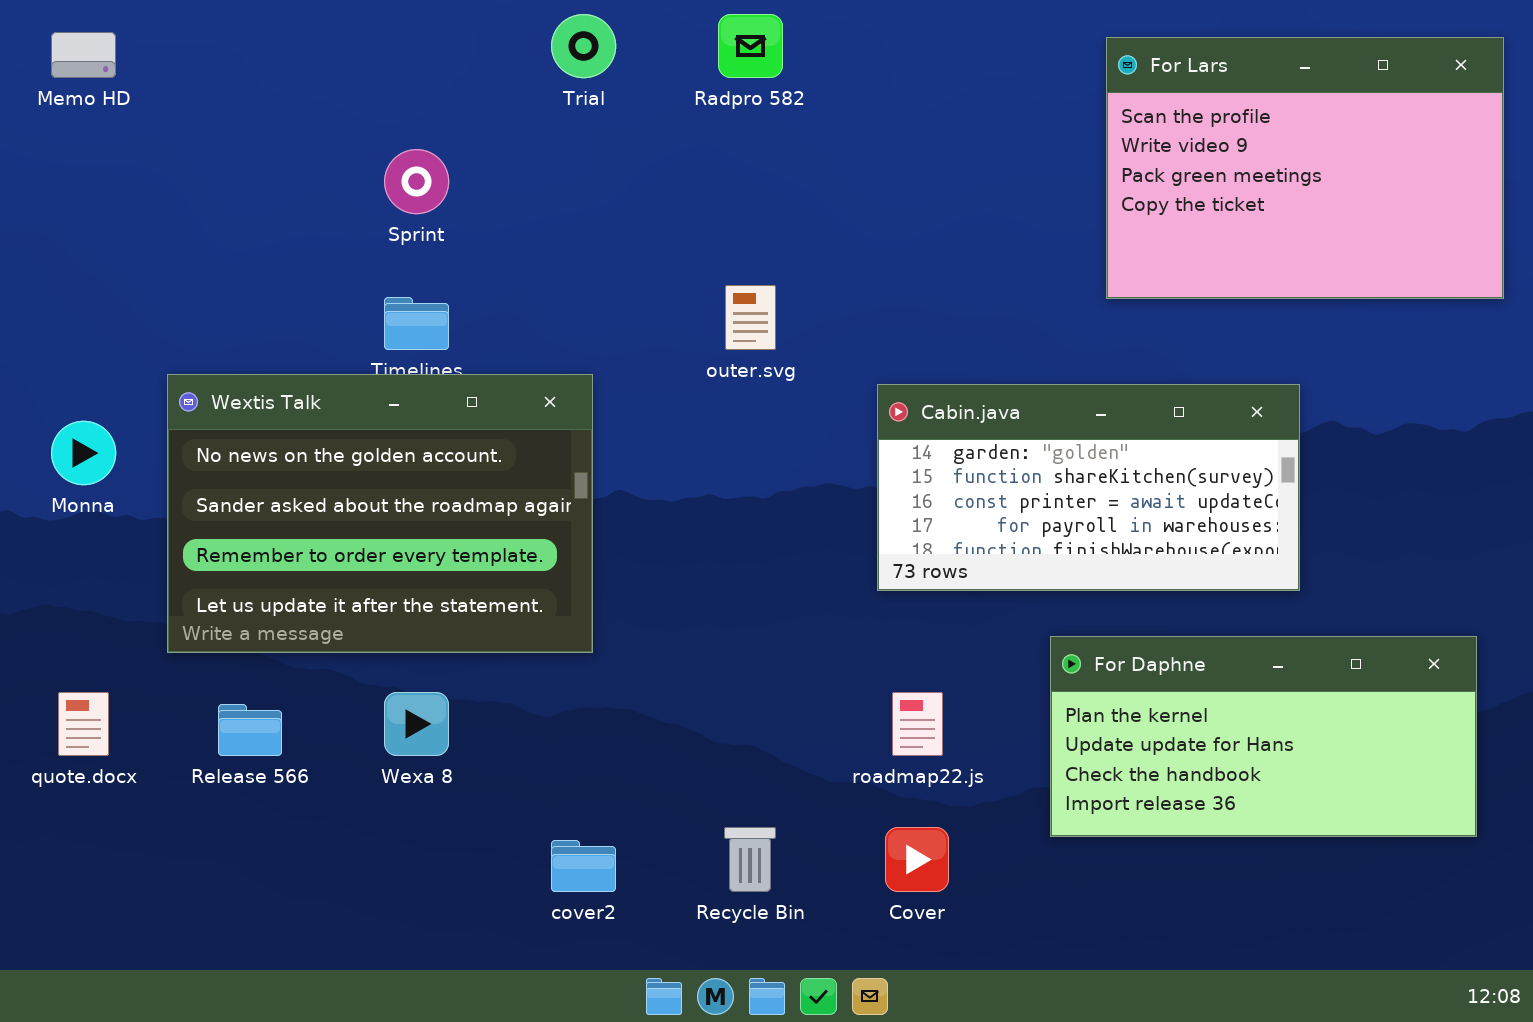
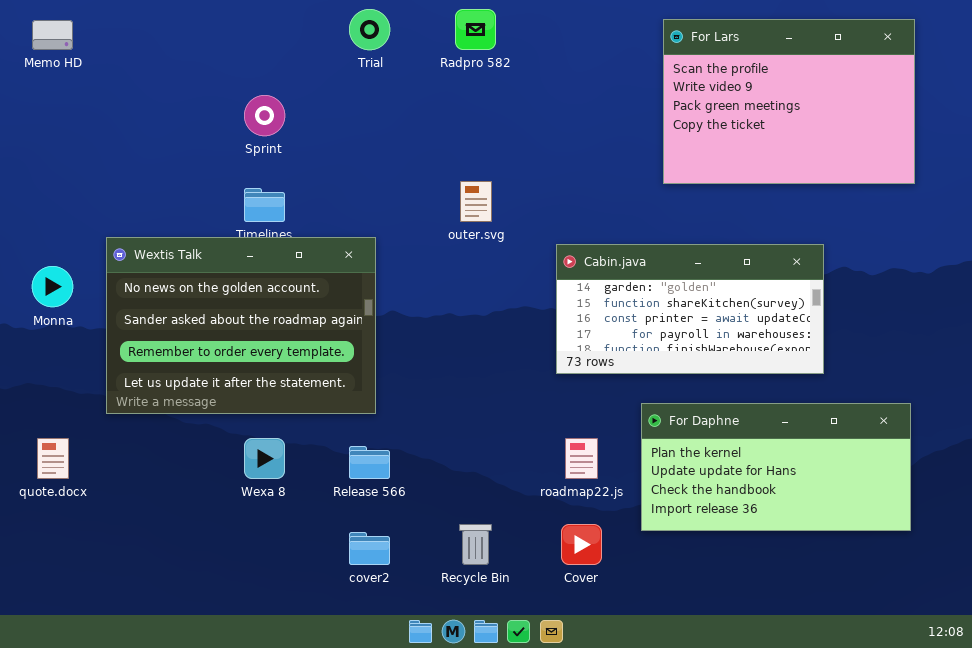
For Lars: [1106,37,1504,299] -> [663,19,915,184], moved
For Daphne: [1050,636,1477,837] -> [641,403,911,531], moved
Release 566: [218,704,282,756] -> [349,446,390,479], moved

